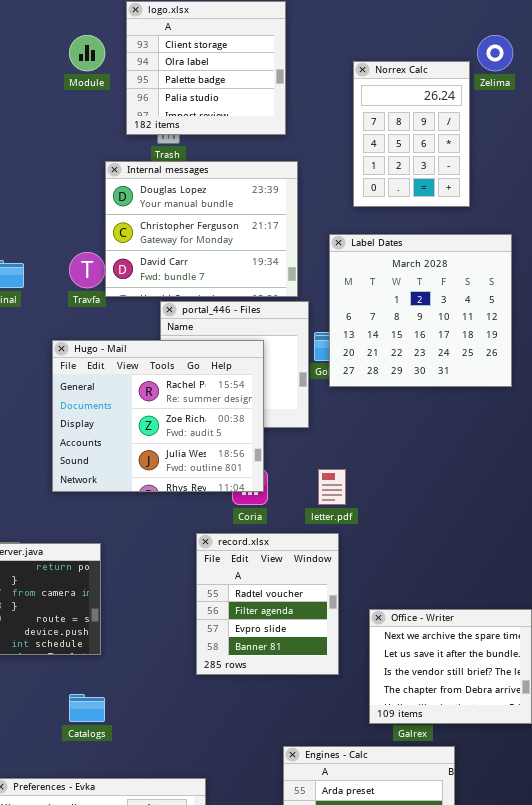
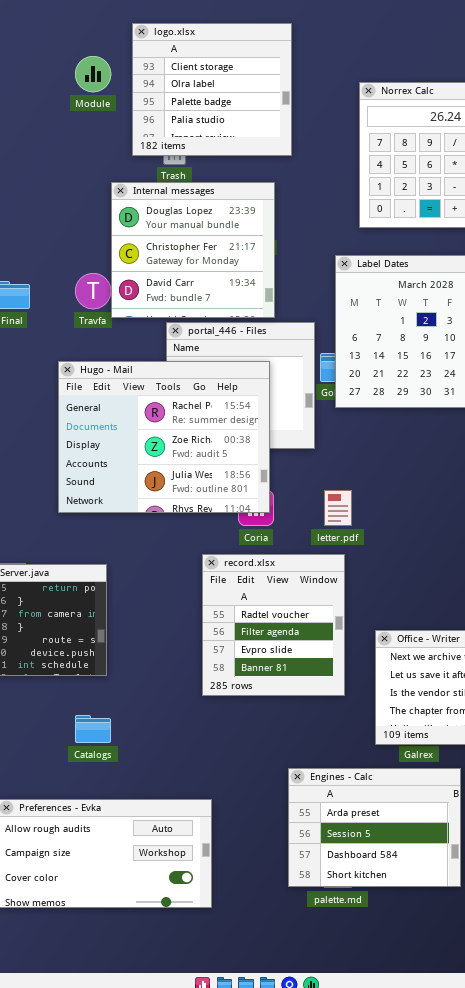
Internal messages: [105,161,298,297] -> [111,182,275,318], resized

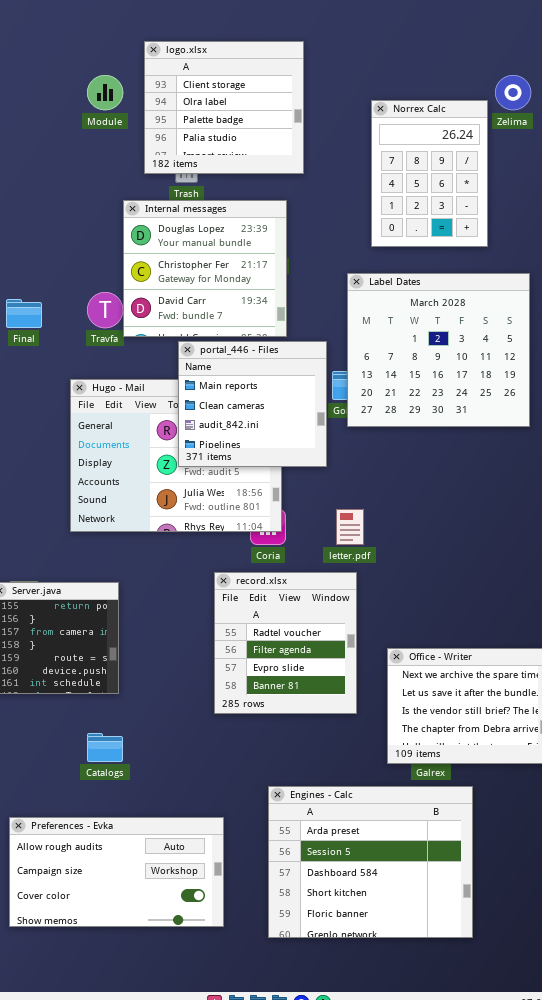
portal_446 - Files: [166,322,315,449] -> [178,341,327,467], raised
Engines - Calc: [288,768,461,887] -> [268,786,473,938], resized

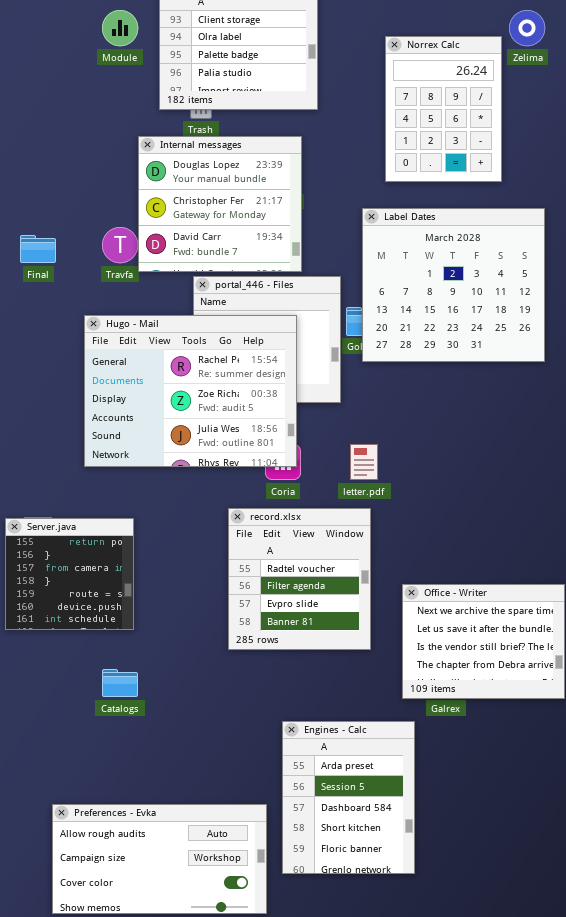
Hugo - Mail: [70,379,282,532] -> [84,315,297,467], raised
Engines - Calc: [268,786,473,938] -> [282,721,415,874], resized
Preferences - Evka: [9,817,224,927] -> [52,804,267,914], moved

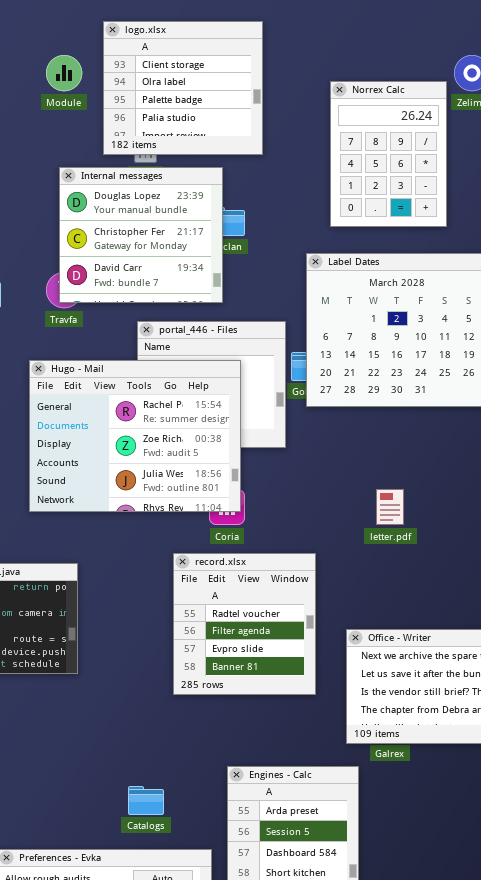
Internal messages: [138,136,302,272] -> [59,167,223,303], moved
letter.pdf: [350,444,378,480] -> [376,489,404,525], moved
Catalogs: [102,669,138,697] -> [128,786,164,815], moved

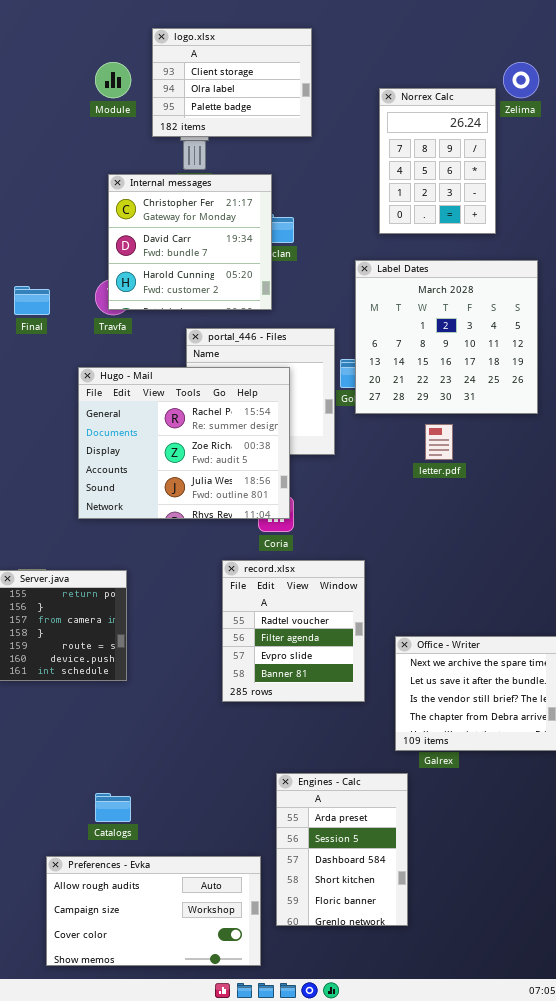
logo.xlsx: [103,21,263,155] -> [152,28,312,137], resized
Internal messages: [59,167,223,303] -> [108,174,272,310], scrolled down 1 row
letter.pdf: [376,489,404,525] -> [425,424,453,460], moved
Catalogs: [128,786,164,815] -> [95,793,131,822], moved

